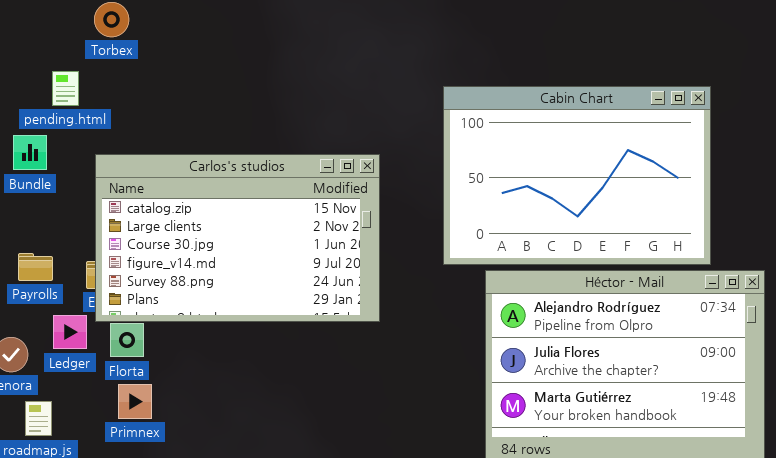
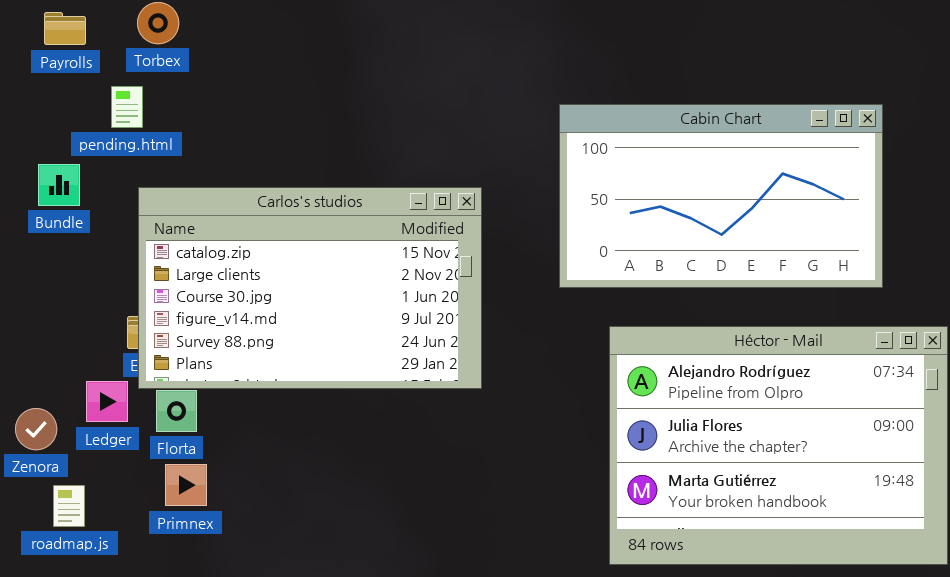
pending.html: [52,71,79,106] -> [111,86,143,128], moved
Cabin Chart: [443,86,711,265] -> [559,104,883,288], resized
Payrolls: [18,253,53,281] -> [44,12,86,45], moved

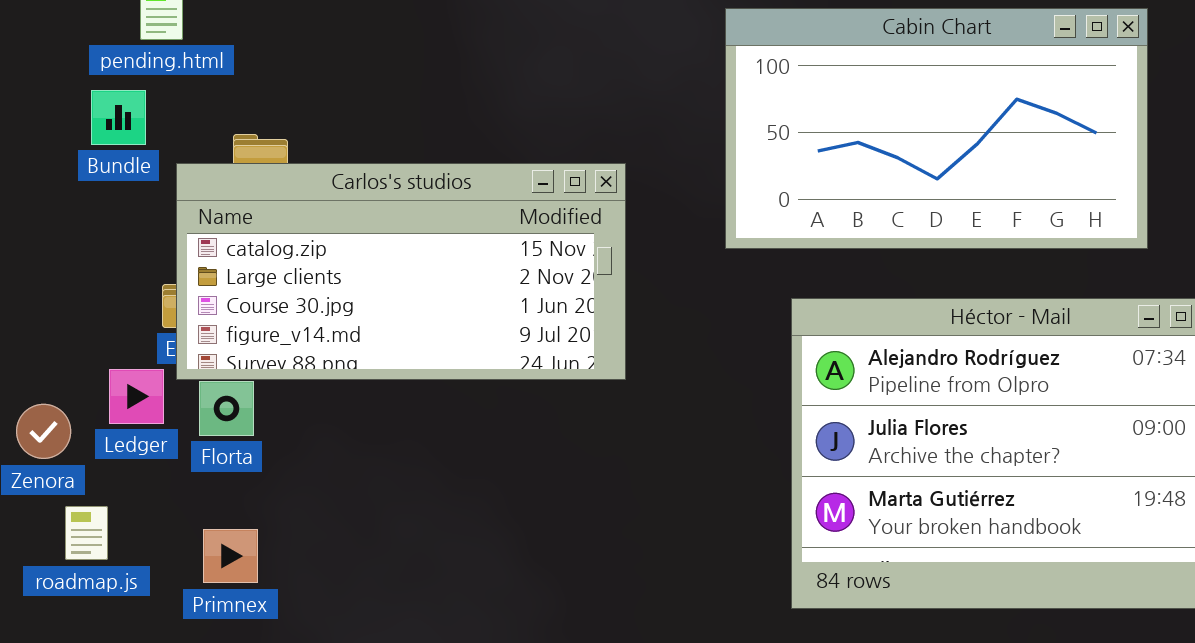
Bundle: [38,164,80,206] -> [91,90,146,145], moved
Carlos's studios: [138,187,482,389] -> [176,163,626,380], resized
Primnex: [165,464,207,506] -> [203,529,258,583], moved

